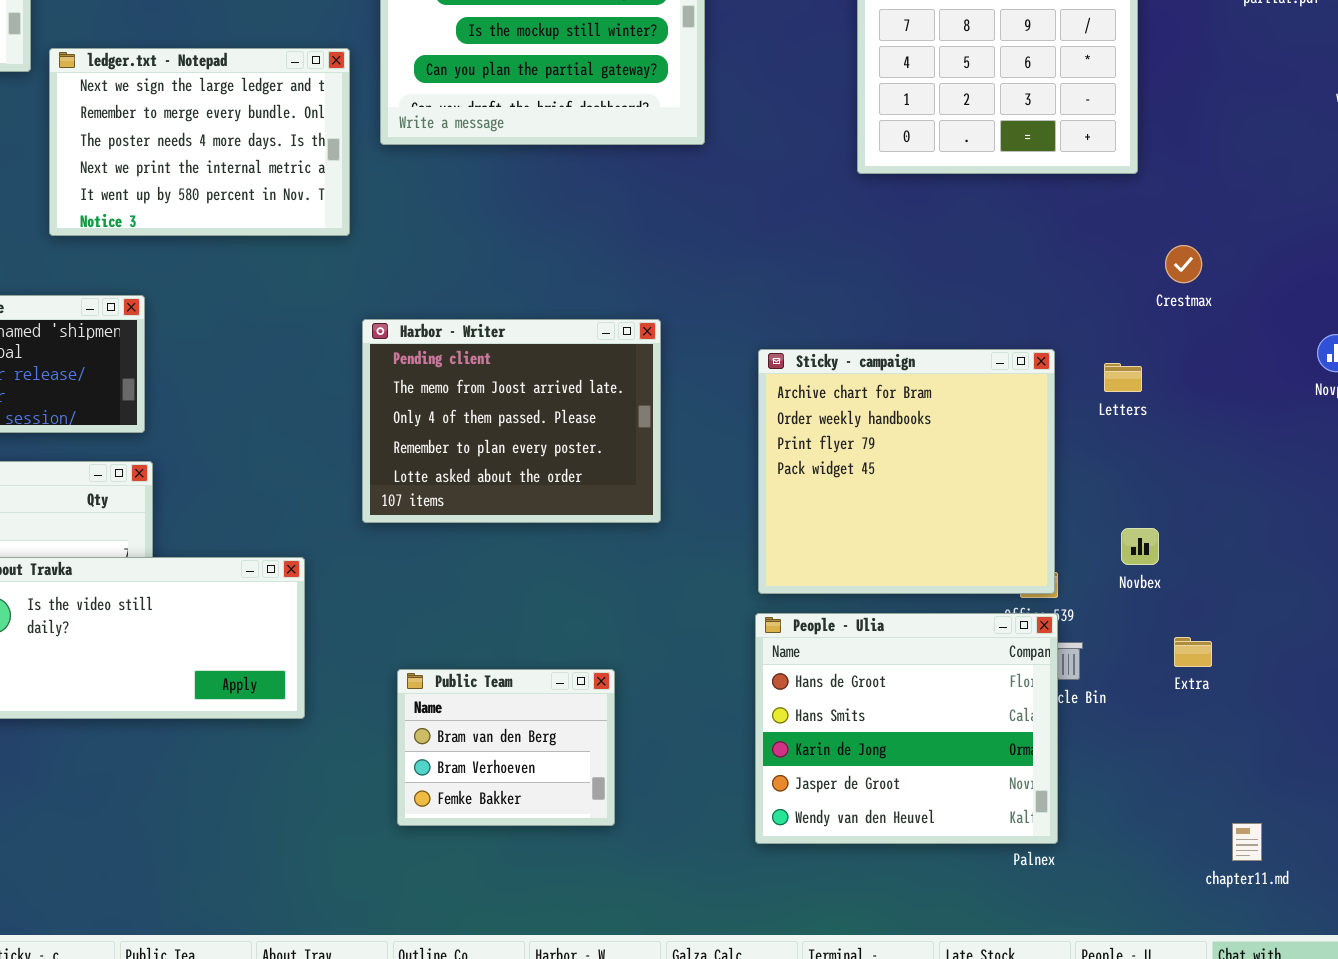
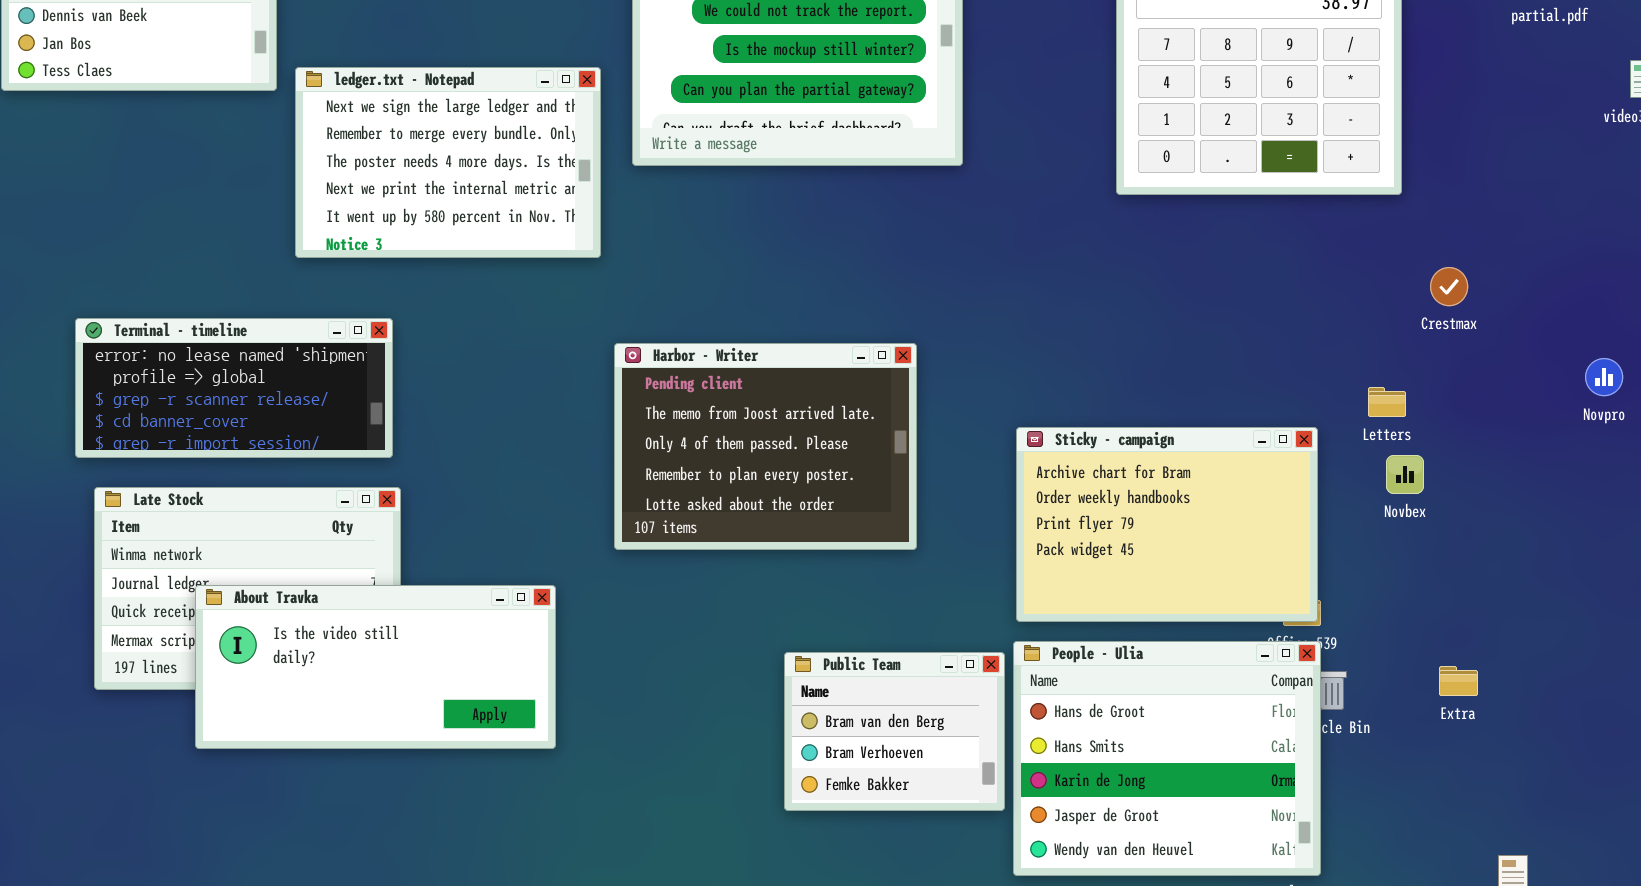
Sticky - campaign: [758,349,1055,594] -> [1016,427,1318,622], resized
Novbex: [1121,528,1159,565] -> [1386,455,1424,494], moved
Public Team: [397,669,615,826] -> [784,652,1005,811], moved

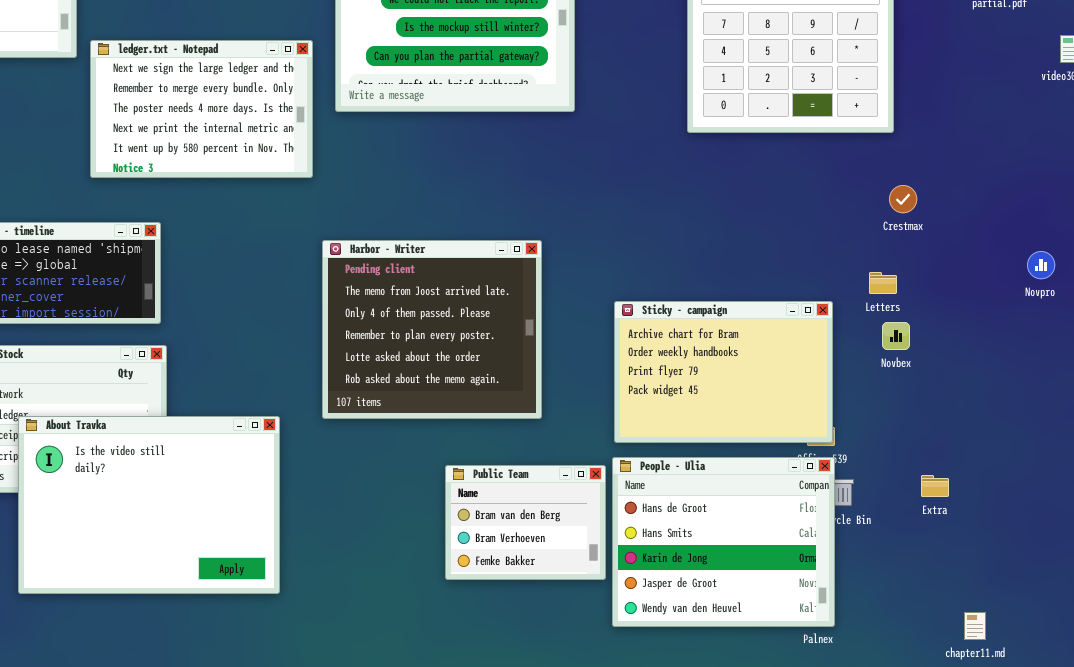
Crestmax: [1430,267,1468,306] -> [889,185,917,213], moved
Harbor - Writer: [614,343,917,550] -> [322,240,542,419], resized
About Travka: [195,585,556,749] -> [18,416,280,594], resized

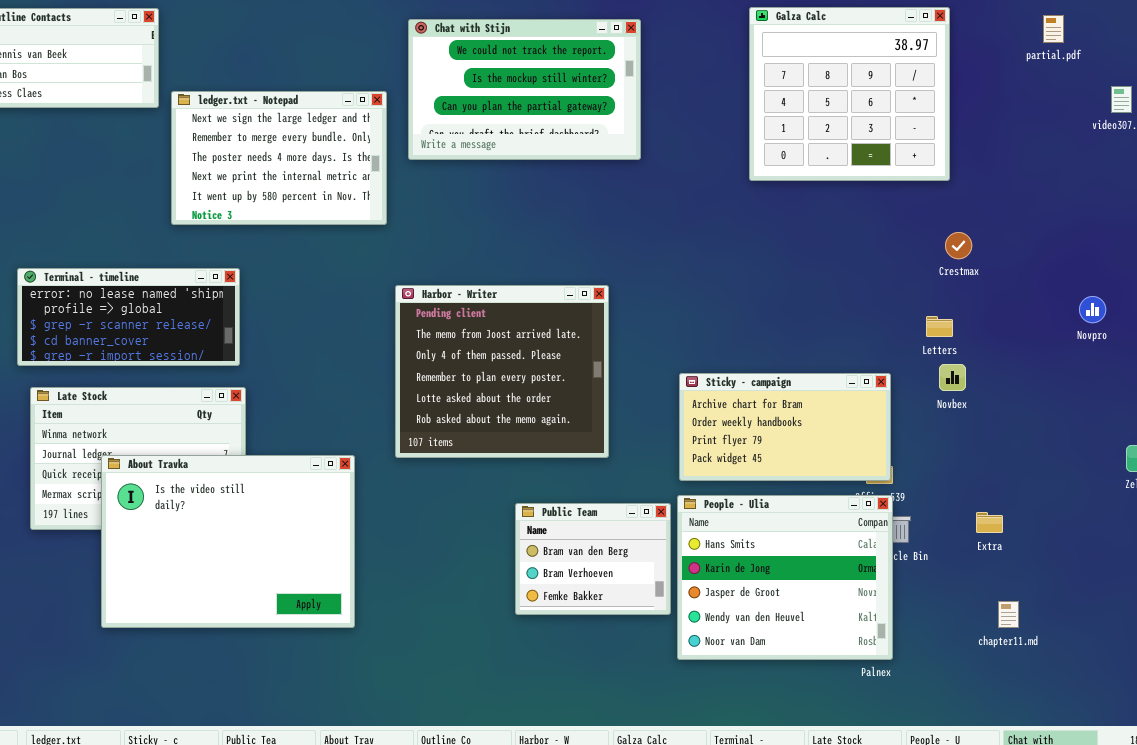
Sticky - campaign: [614,301,833,443] -> [679,373,891,481], resized
People - Ulia: [612,457,835,627] -> [677,495,893,660], scrolled down 1 row
chapter11.md: [964,612,986,640] -> [998,601,1019,628], moved

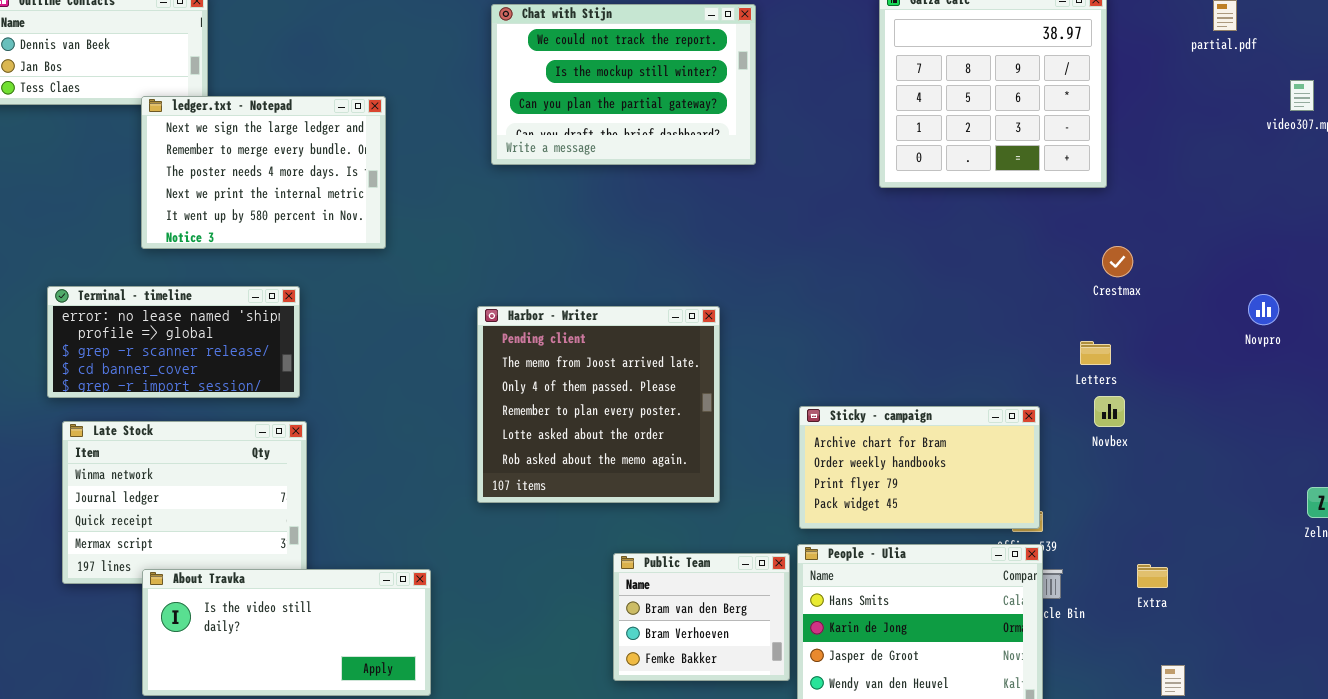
ledger.txt - Notepad: [171,91,387,225] -> [141,96,386,249], moved
Novpro: [1079,296,1106,323] -> [1248,294,1279,325], moved
About Travka: [101,455,355,628] -> [142,569,431,696], resized

